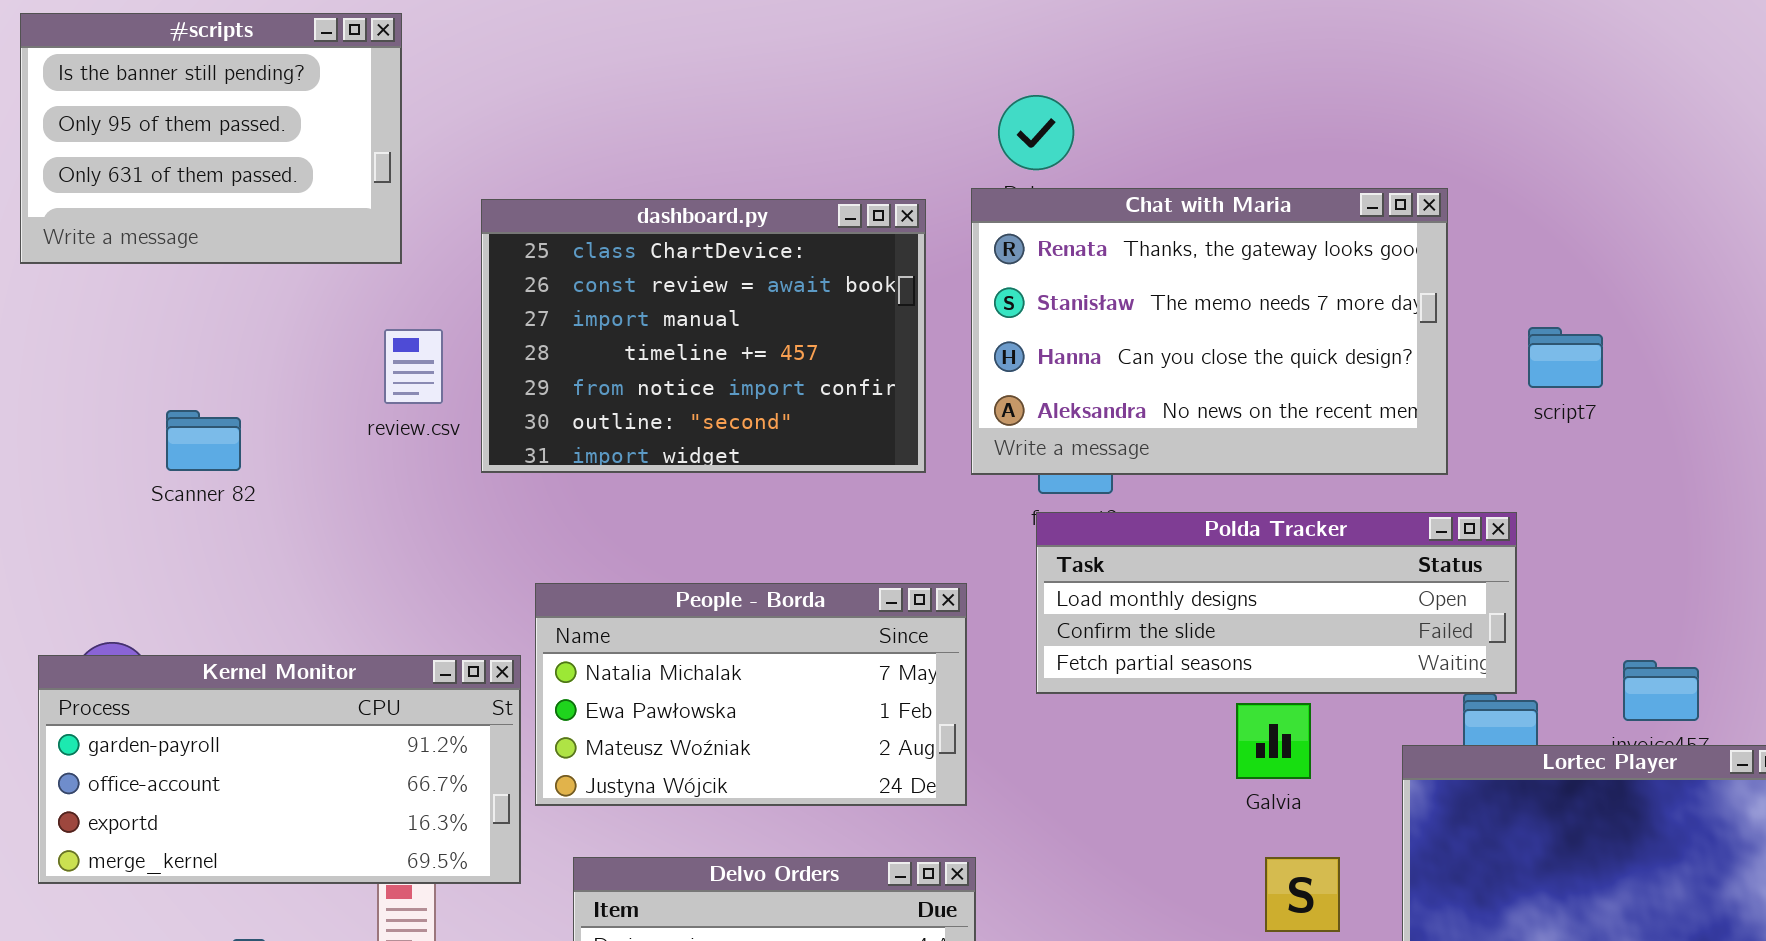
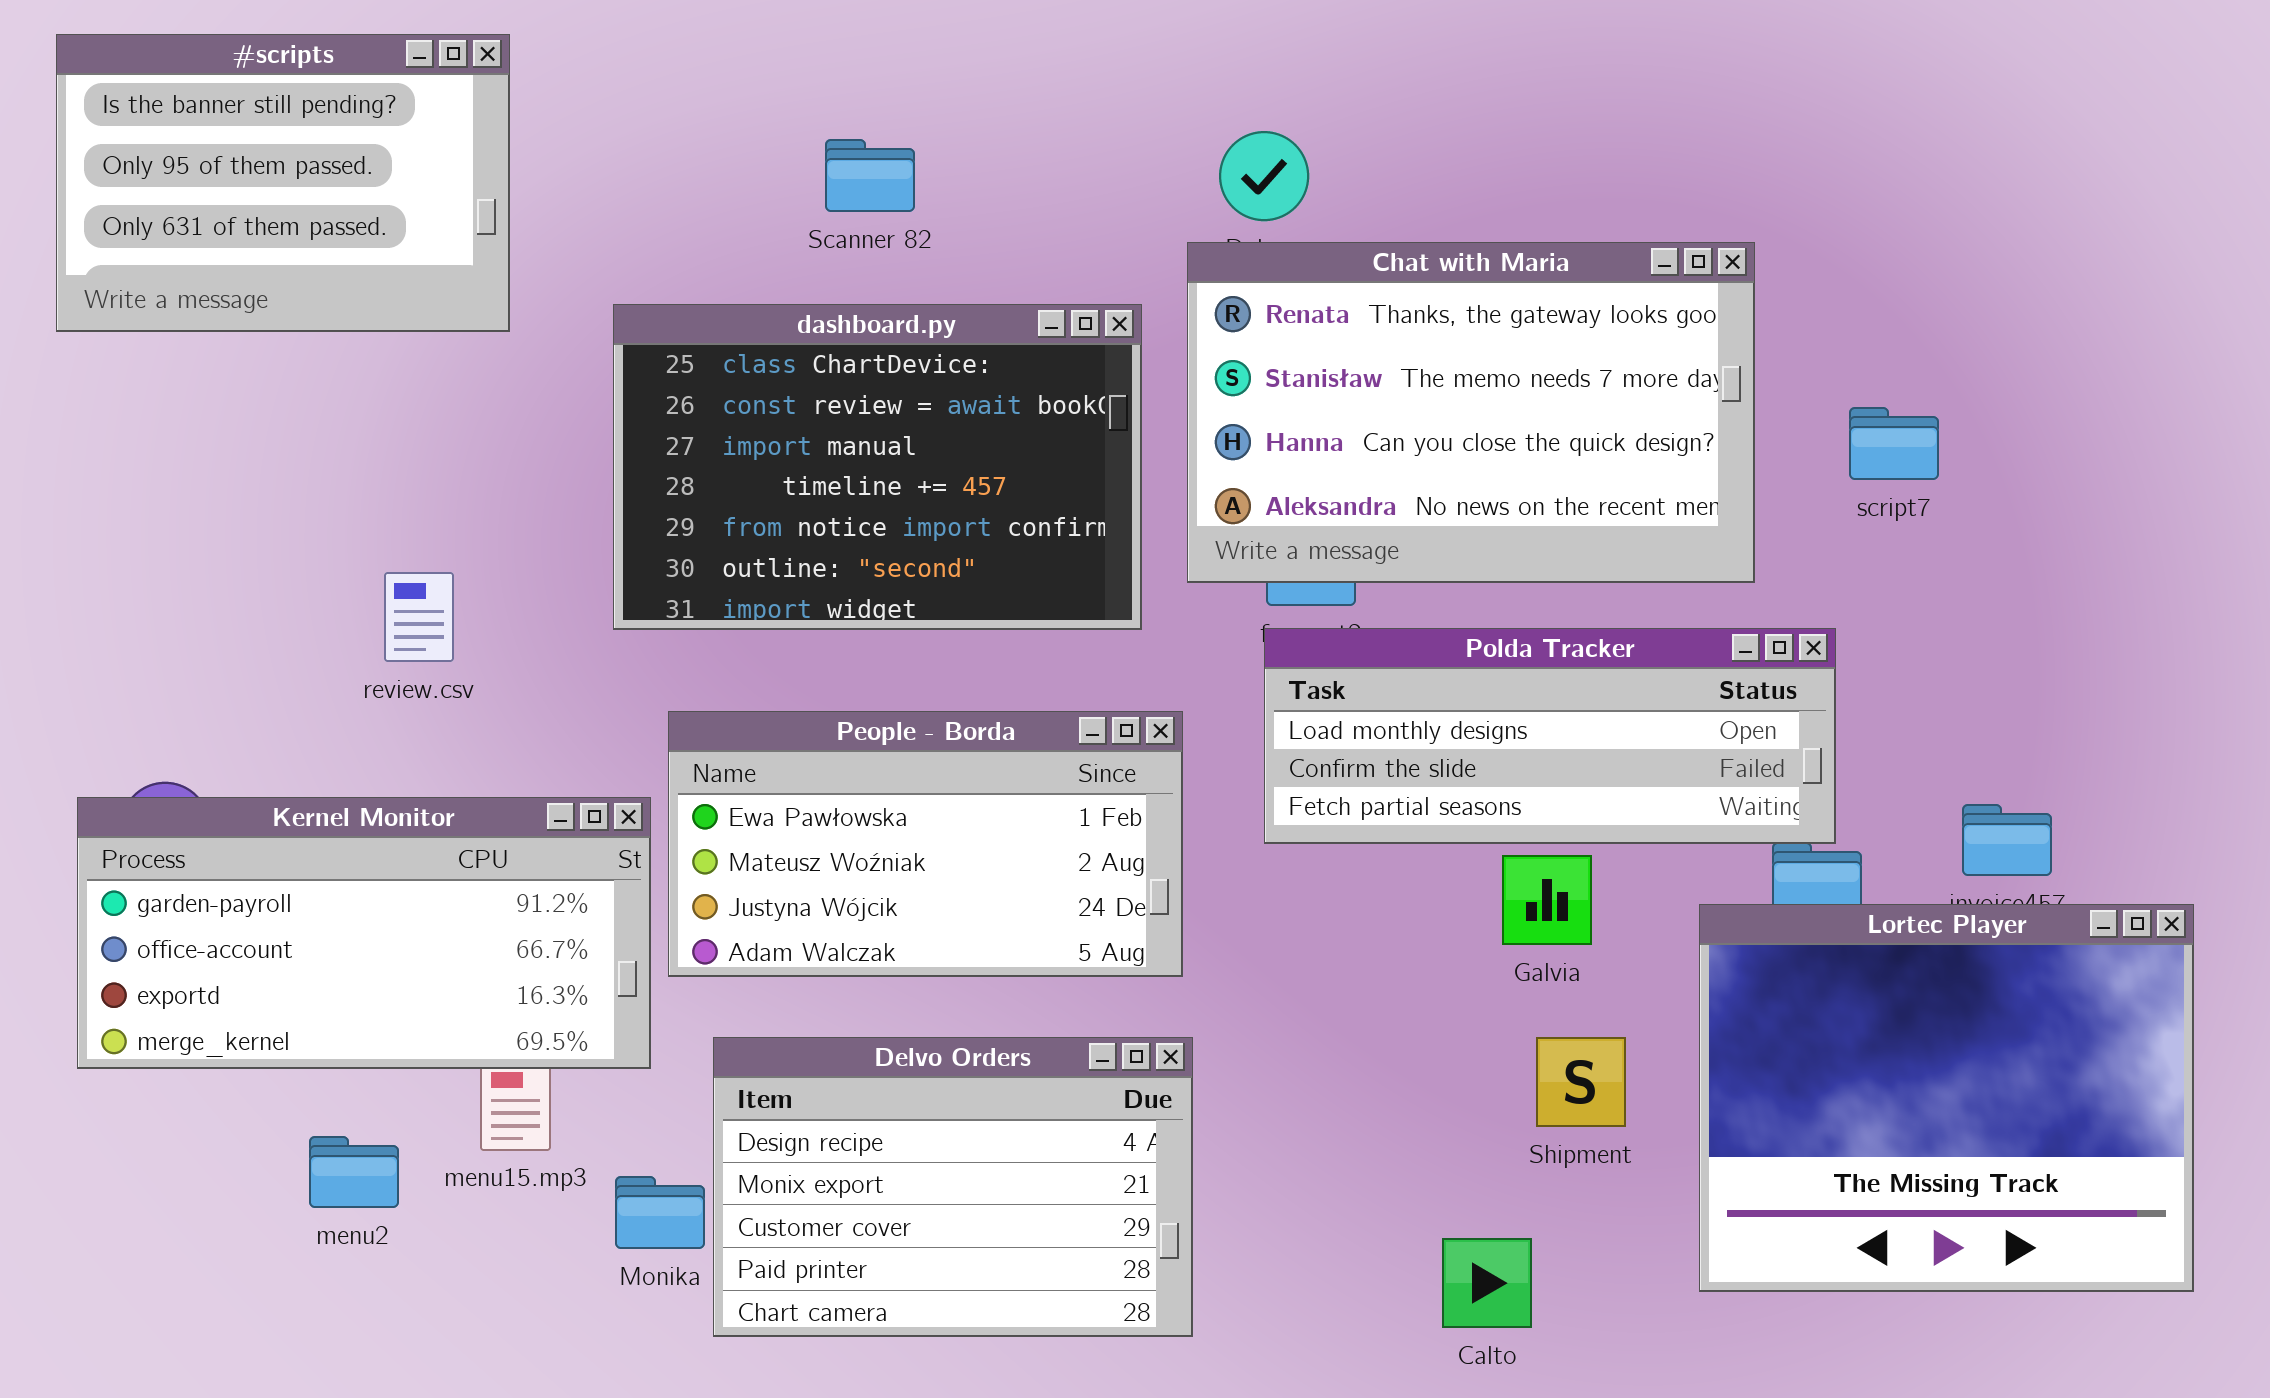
dashboard.py: [481,199,926,473] -> [613,304,1142,630], moved
review.csv: [384,329,443,404] -> [384,572,454,662], moved
Scanner 82: [166,410,241,471] -> [825,139,915,212], moved
People - Borda: [535,583,967,806] -> [668,711,1183,977], scrolled down 1 row

